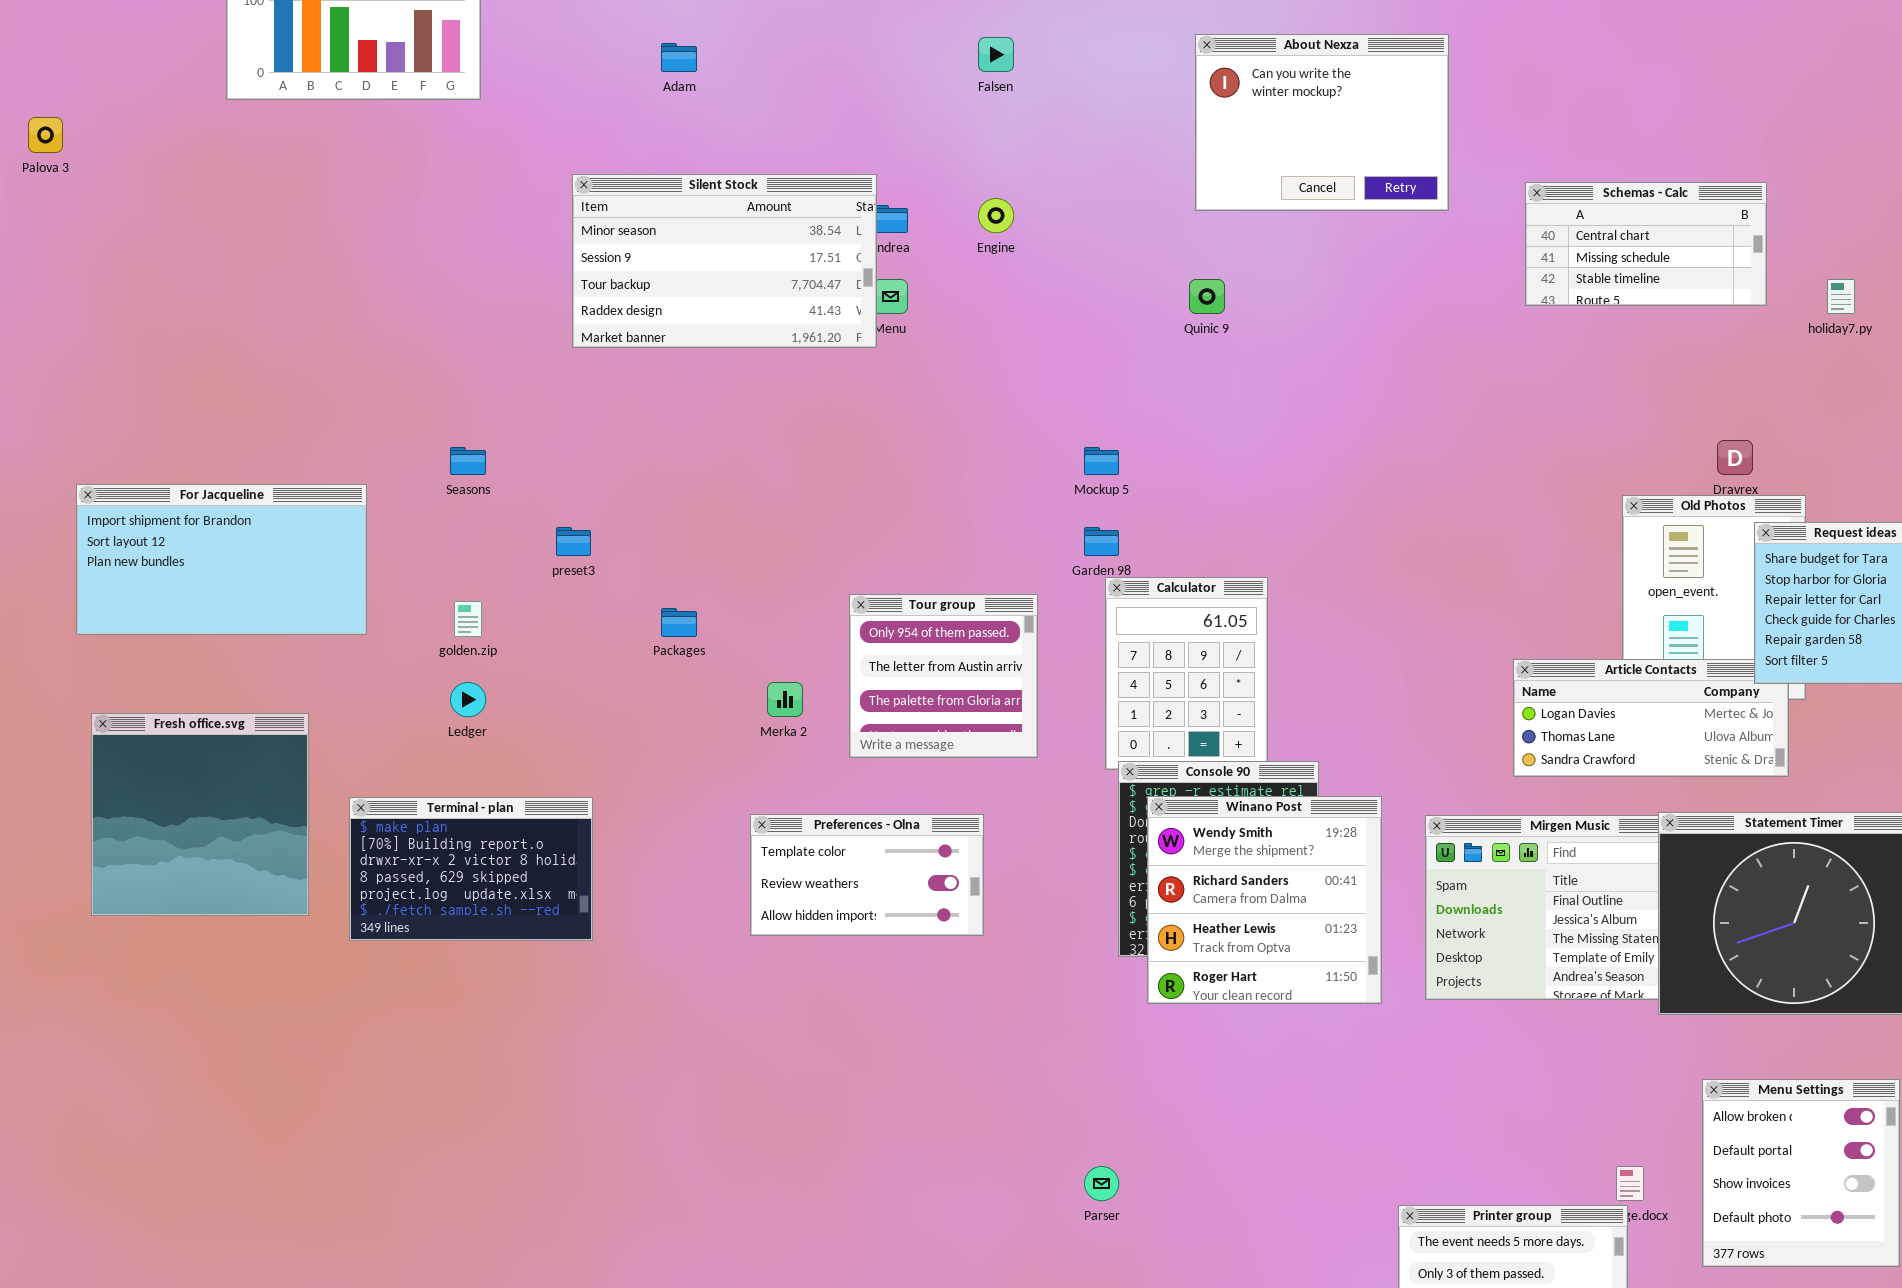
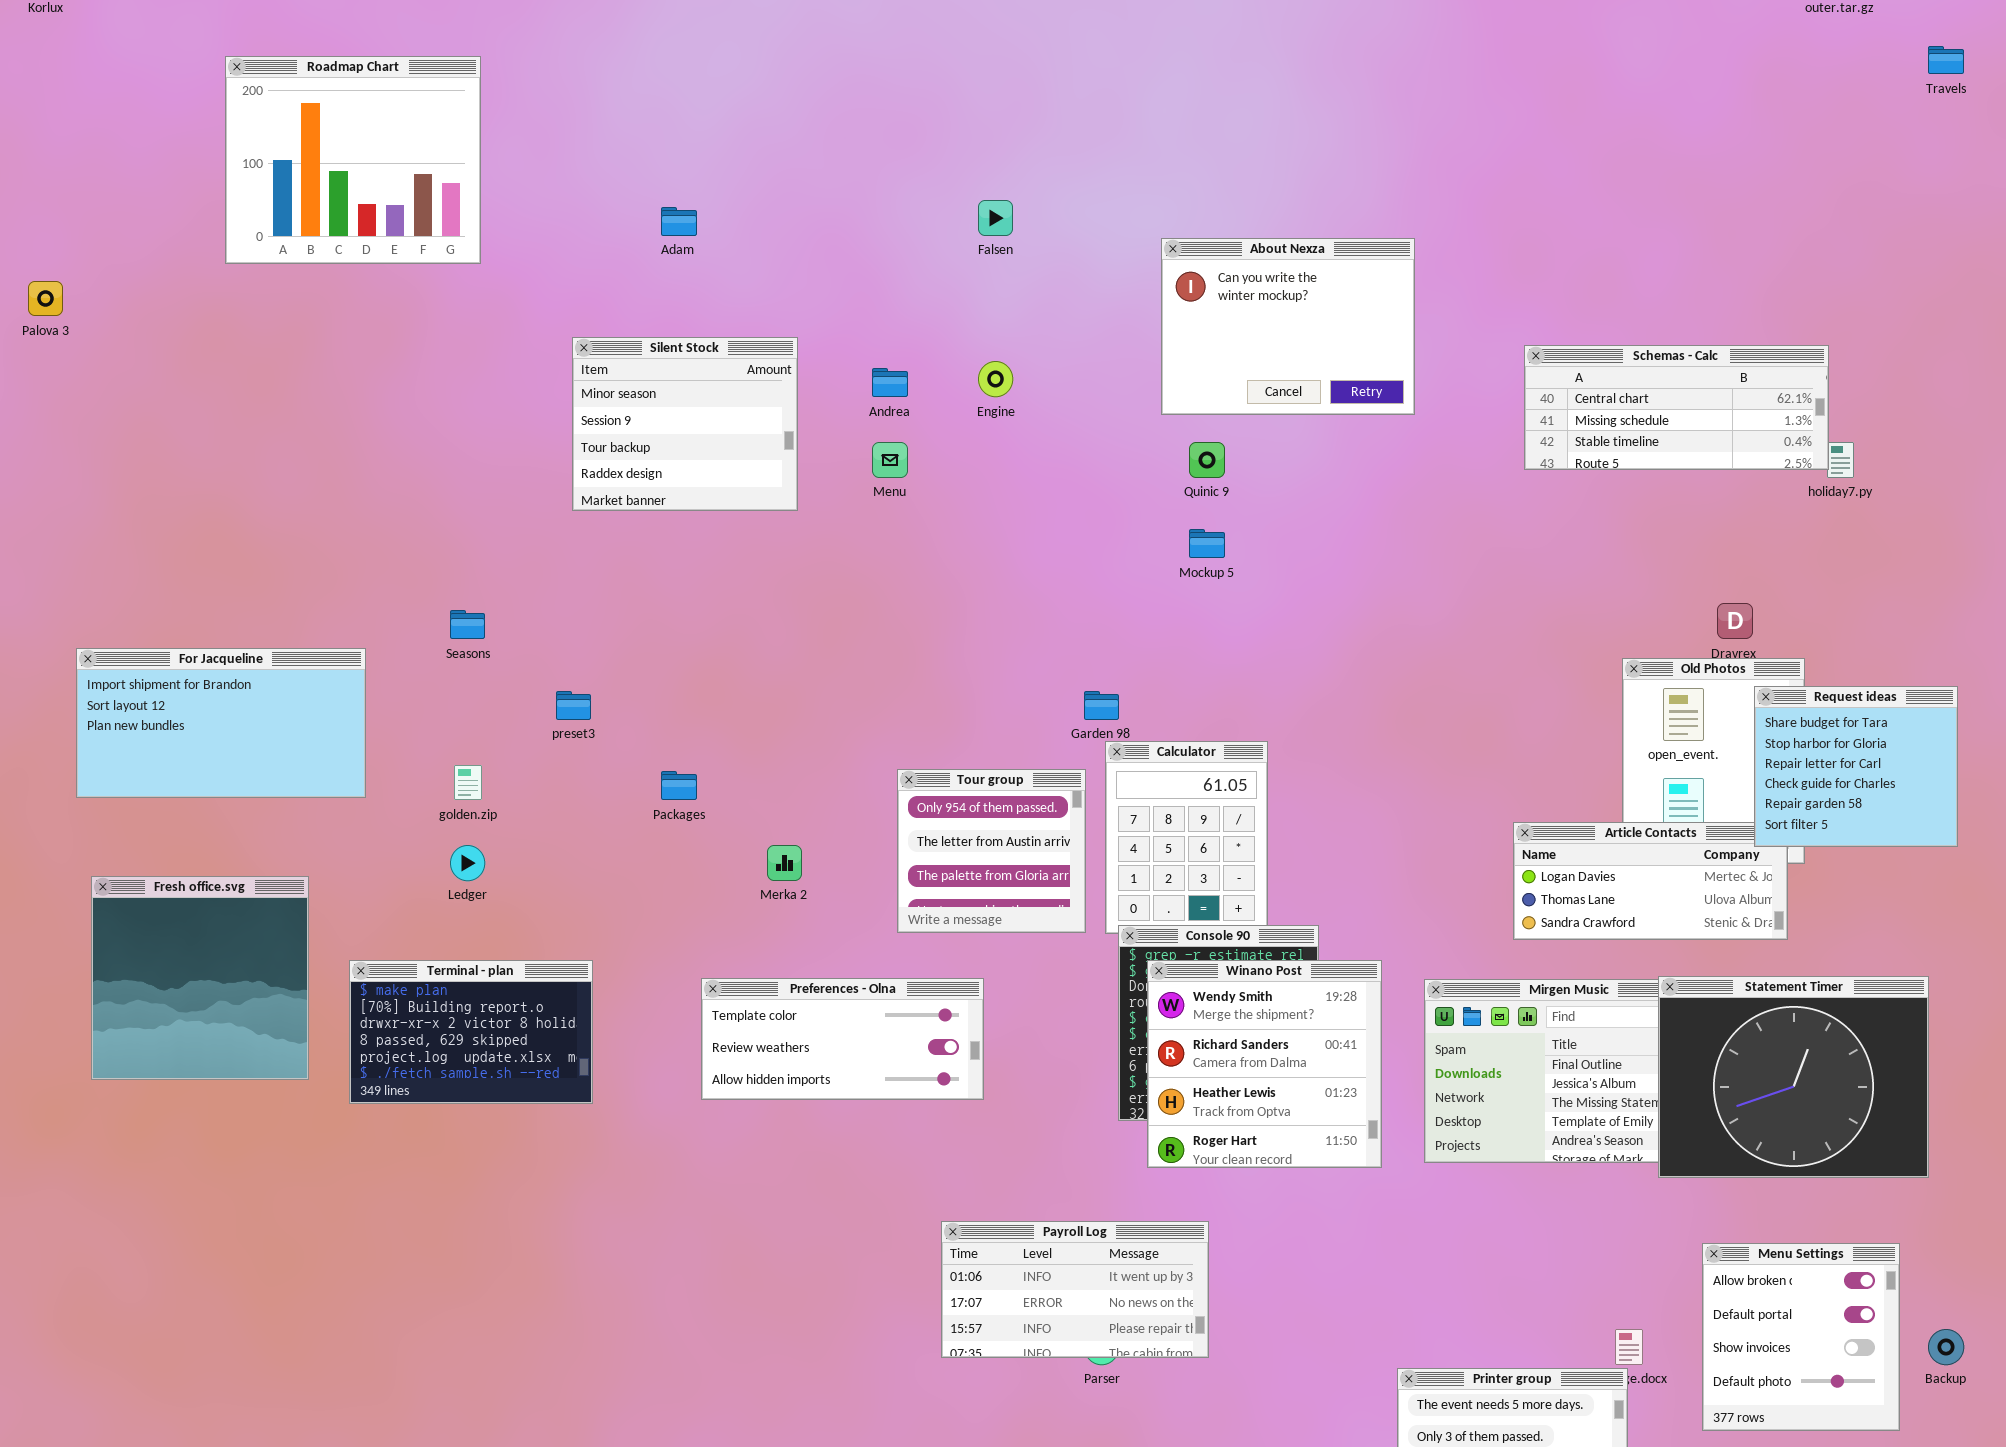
About Nexza: [1195,34,1449,211] -> [1161,238,1415,415], moved
Silent Stock: [572,174,877,348] -> [572,337,798,511], resized
Schemas - Calc: [1525,182,1767,306] -> [1524,345,1829,470], resized
Mockup 5: [1084,447,1119,475] -> [1189,529,1225,558], moved
Tour group: [849,594,1038,758] -> [897,769,1086,933], moved
Preferences - Olna: [750,814,984,936] -> [701,978,984,1100], resized
Payroll Log: none -> [941,1221,1209,1358], opened

